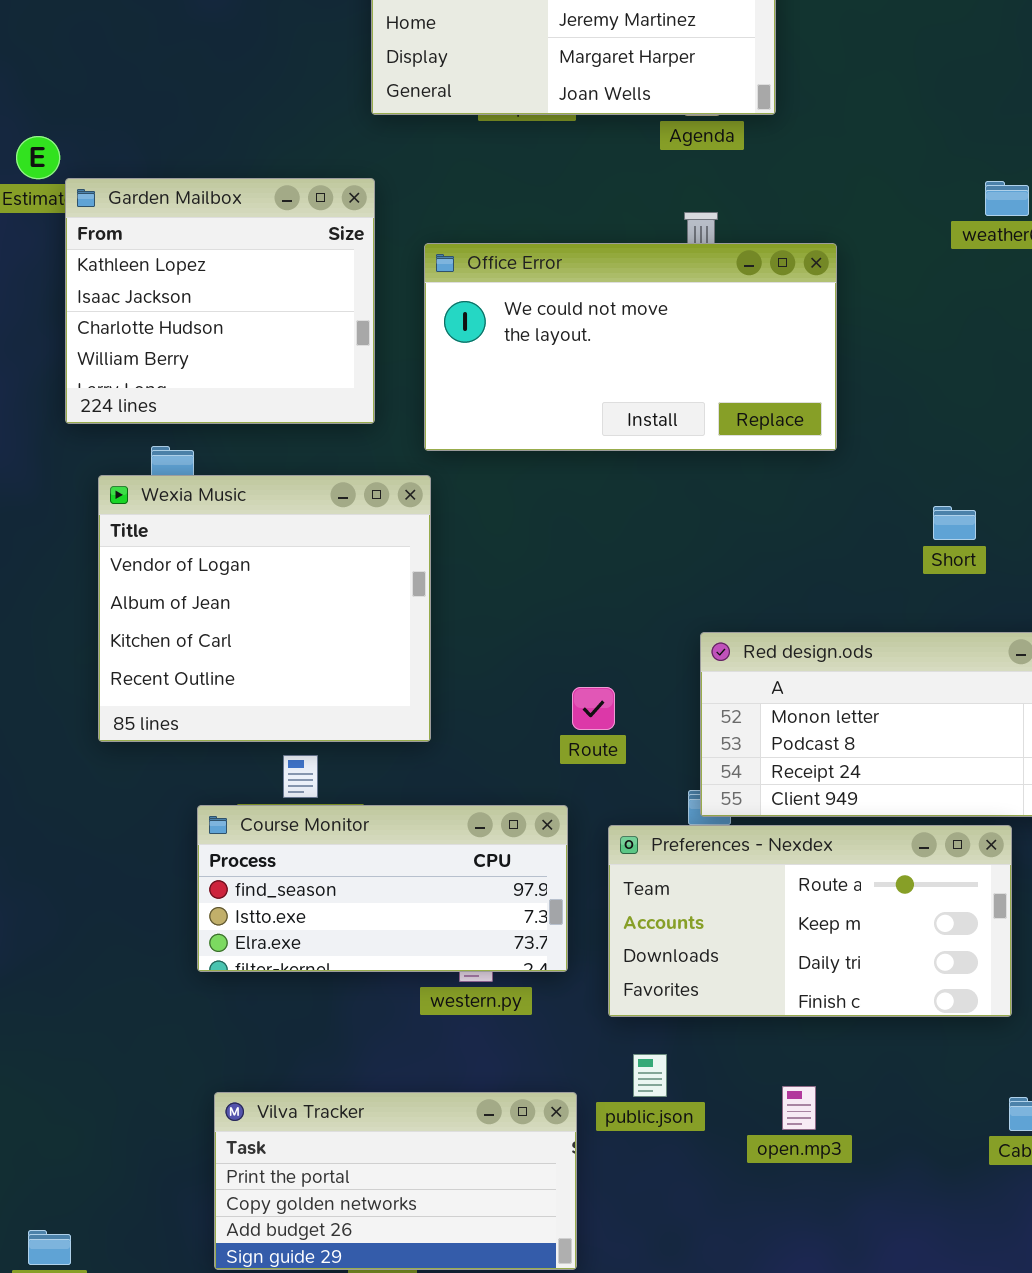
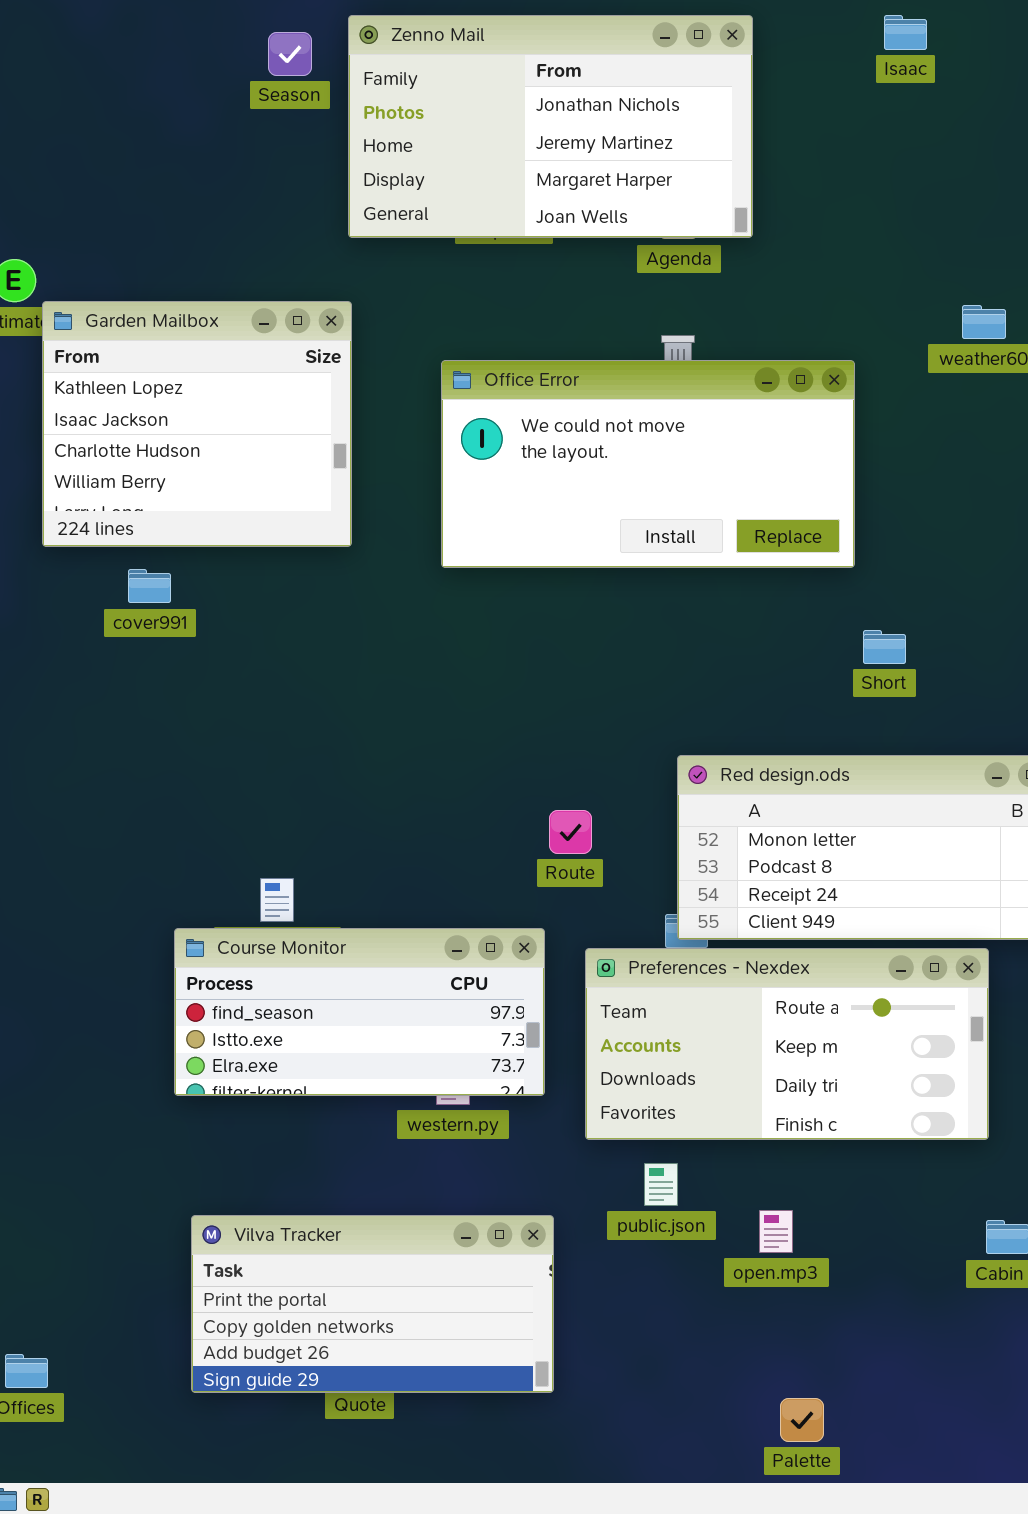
Office Error: [424,243,837,451] -> [441,360,855,568], moved
Wexia Music: [98,475,431,742] -> none, closed
Short: [933,506,976,540] -> [863,630,906,664], moved
public.json: [633,1054,667,1097] -> [644,1163,678,1206], moved

